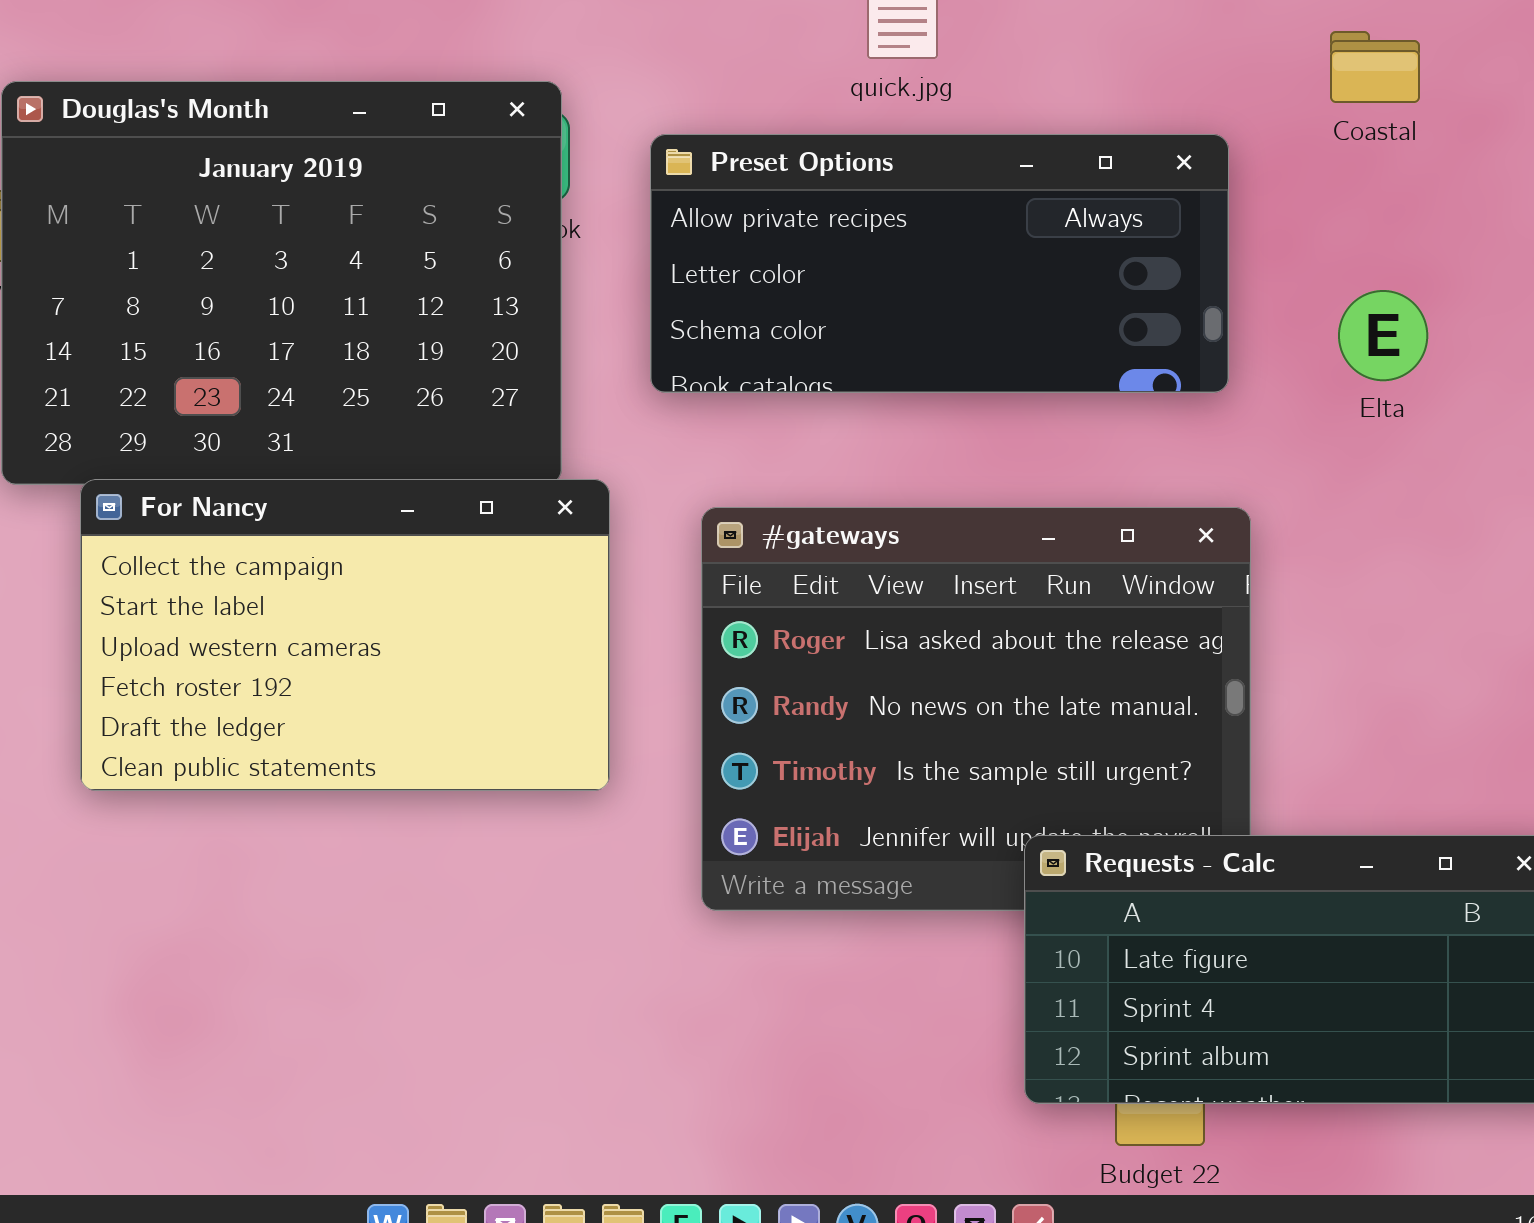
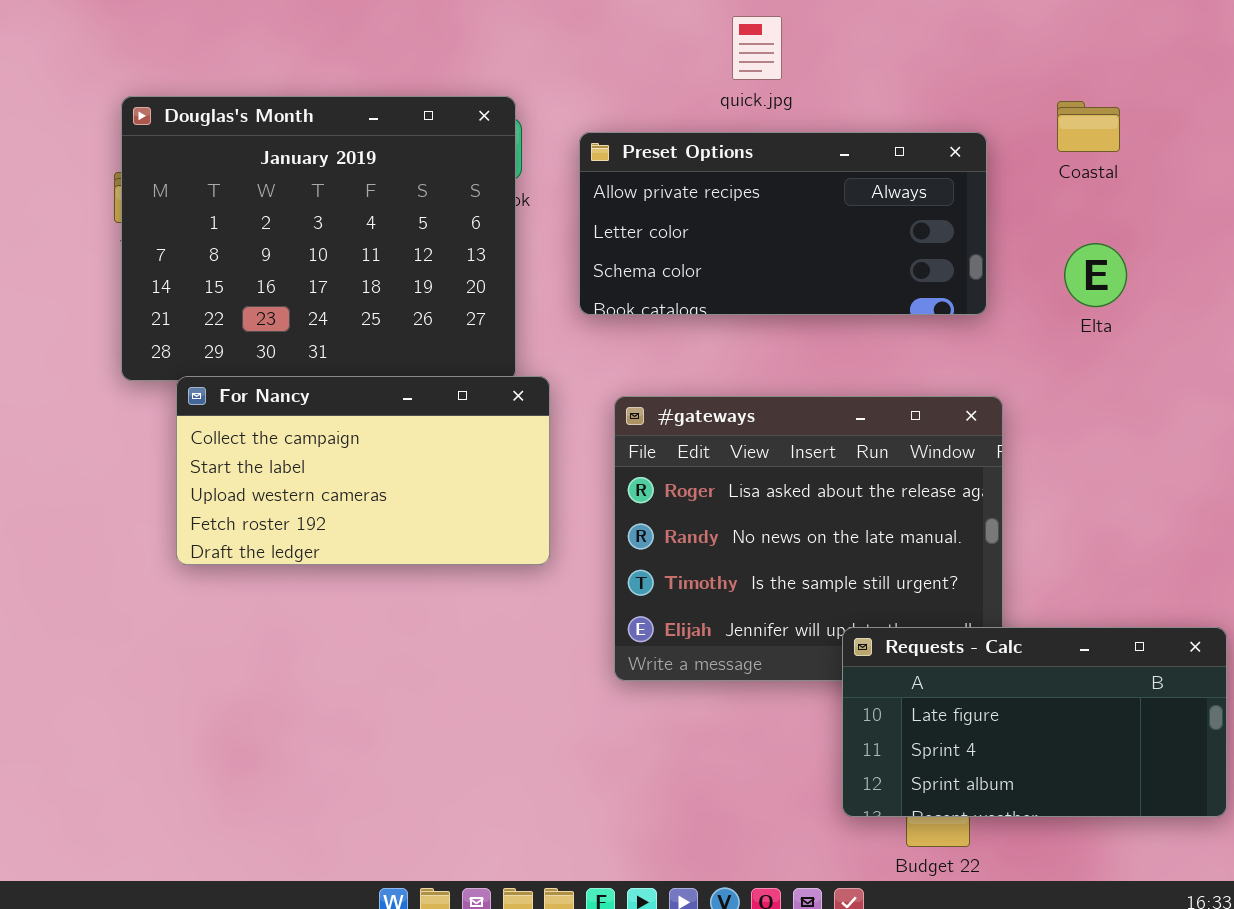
Coastal: [1330,31,1420,103] -> [1057,101,1120,152], moved
For Nancy: [80,479,610,791] -> [176,376,550,565], resized

